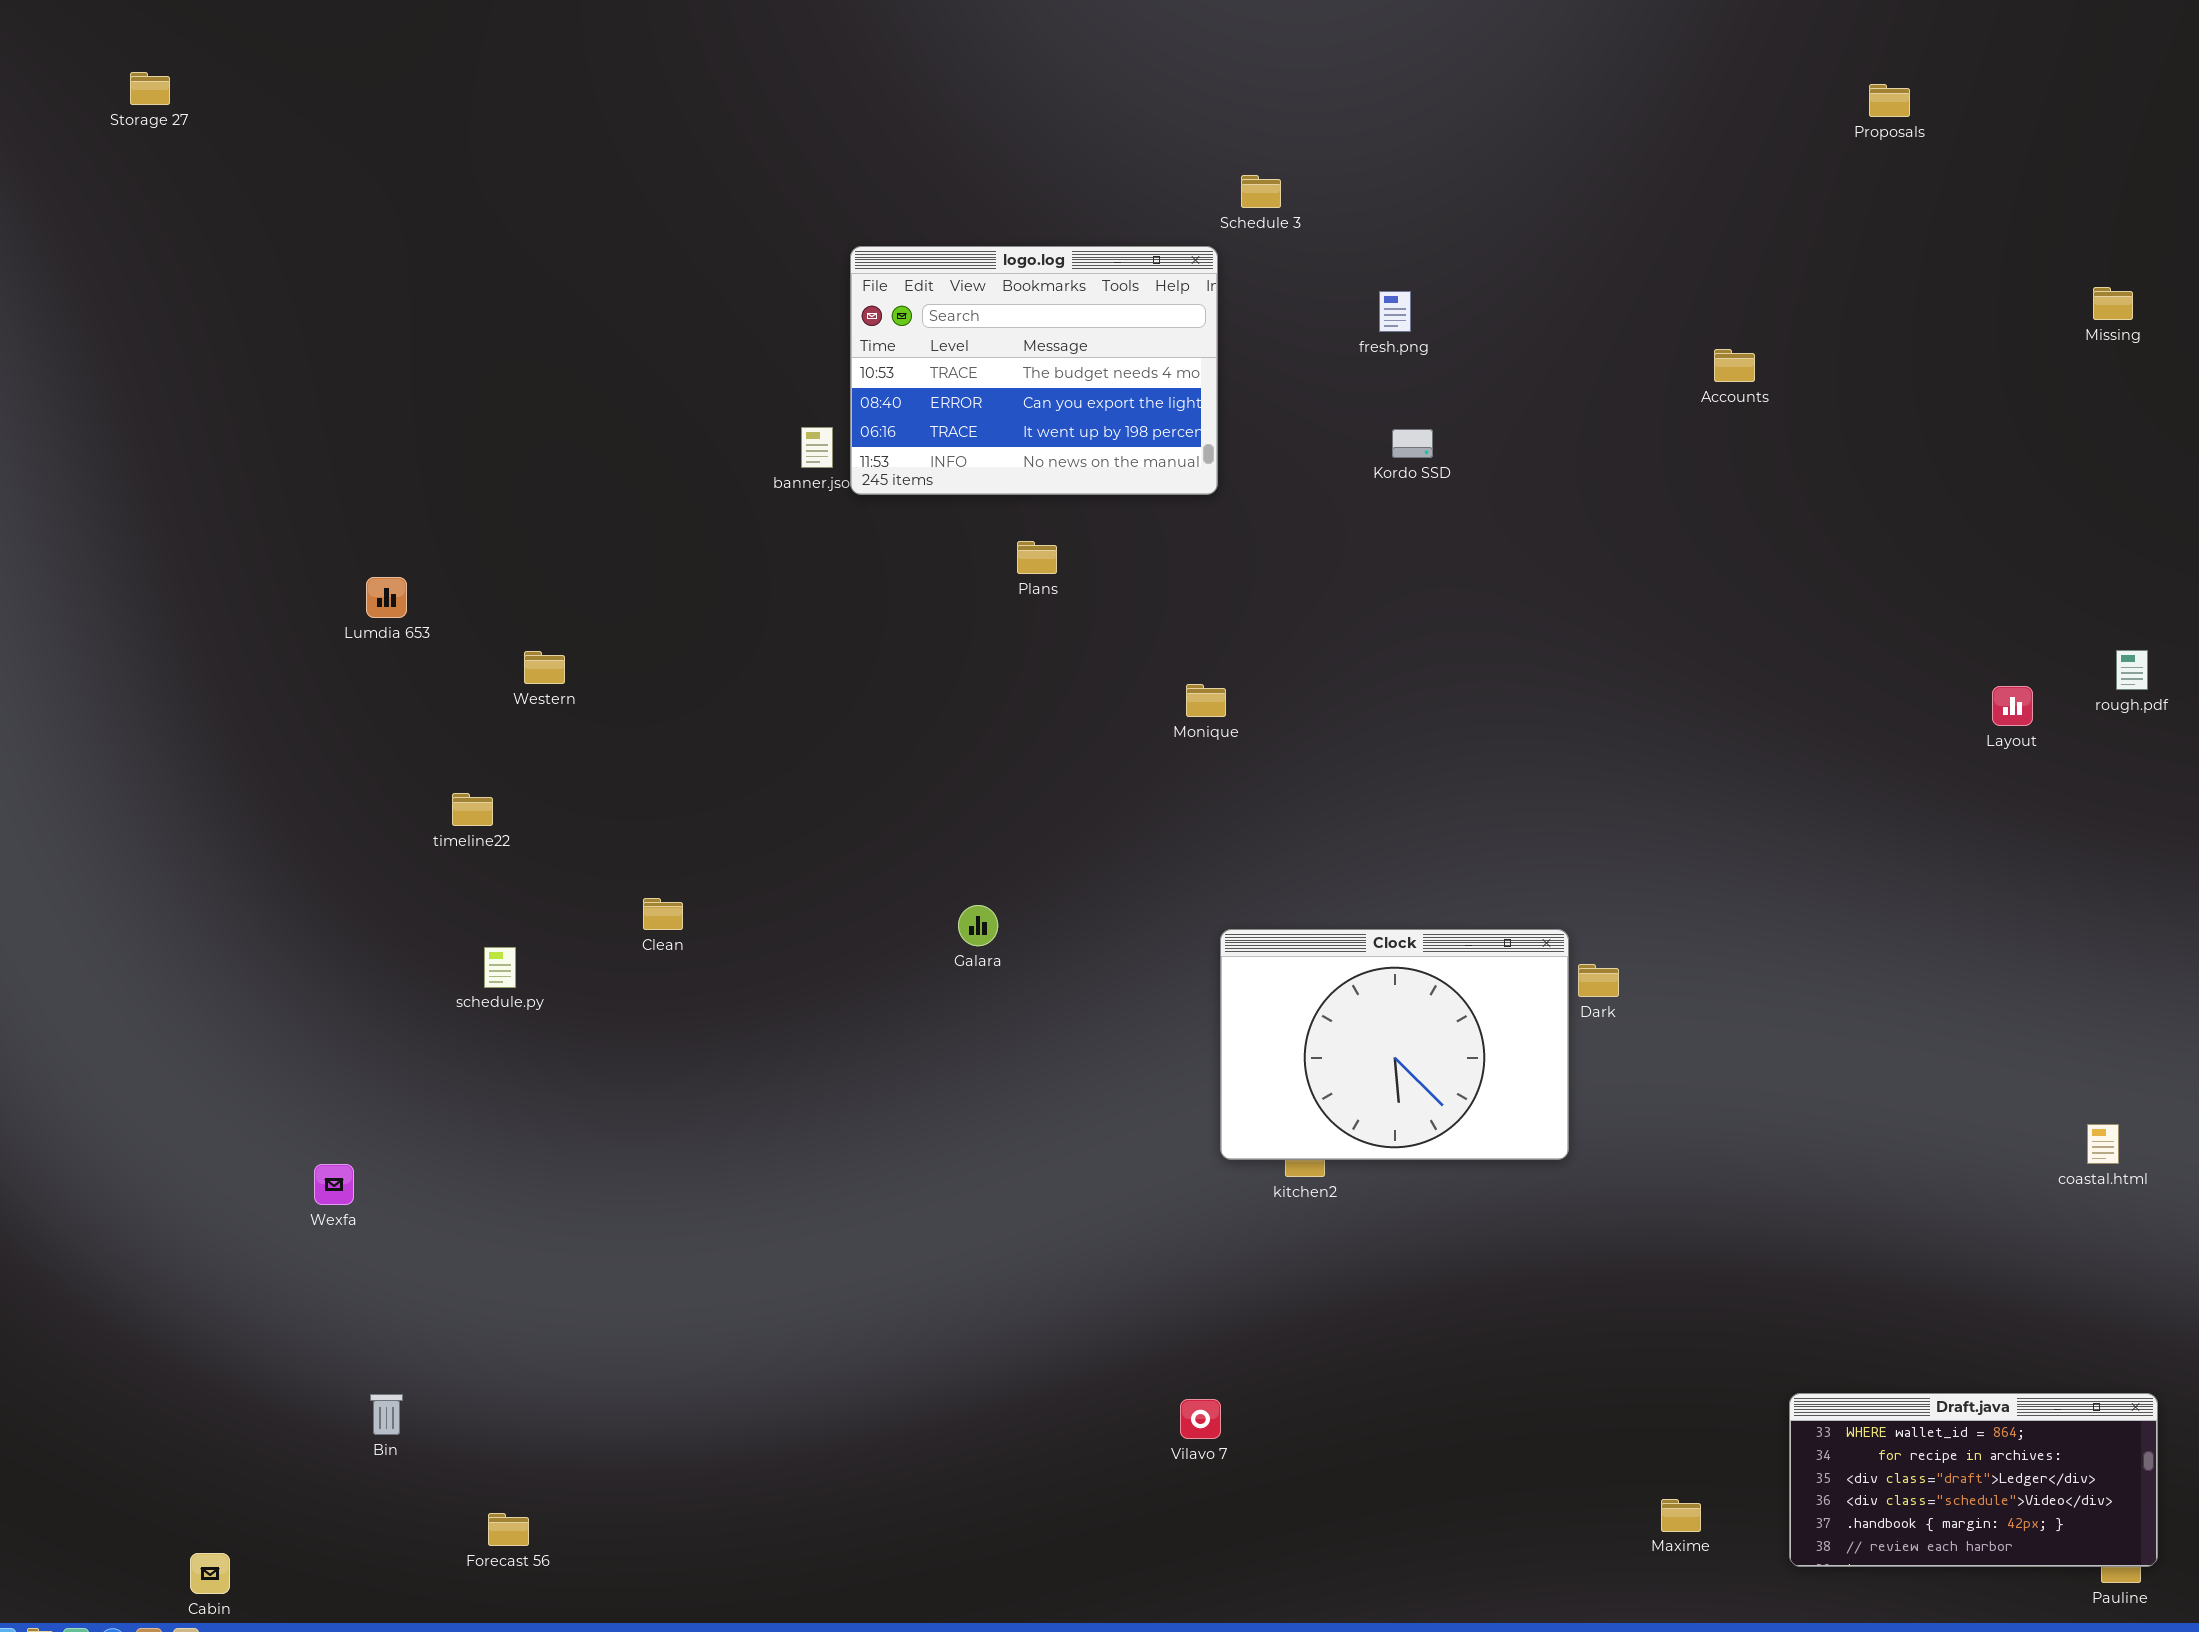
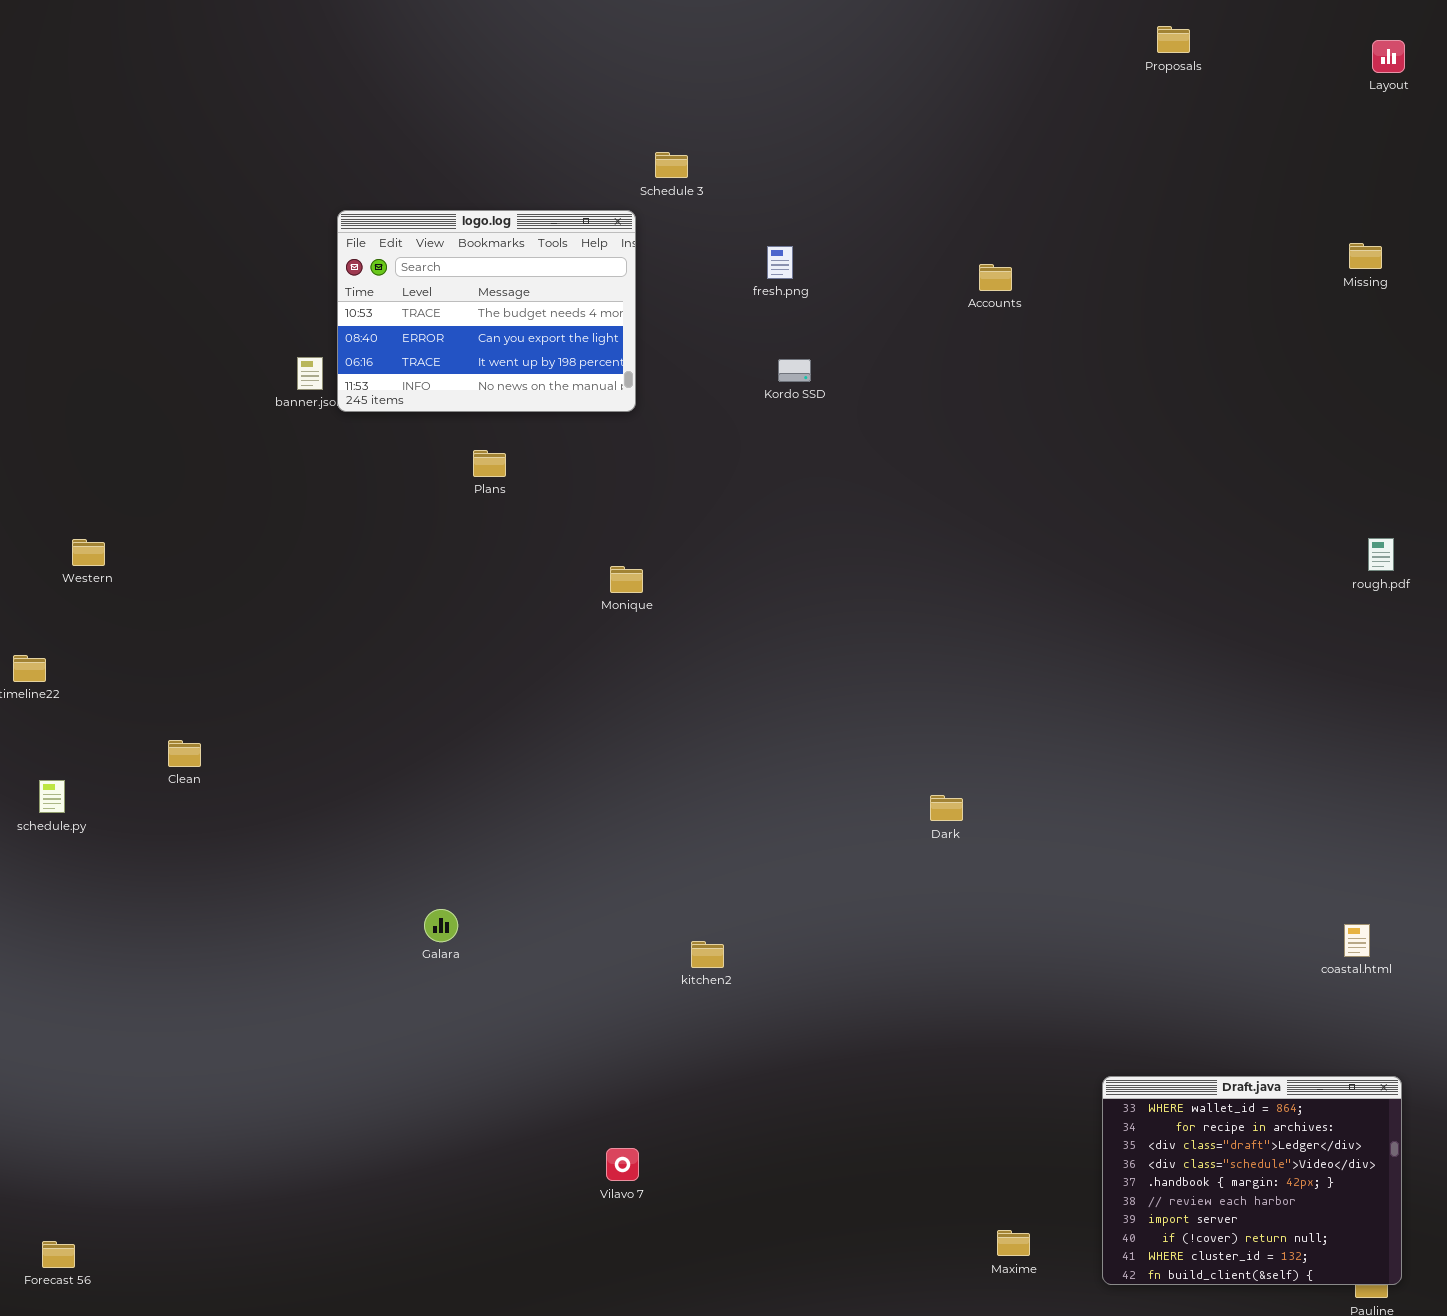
Proposals: [1869,84,1910,117] -> [1157,26,1190,53], moved
Accounts: [1714,349,1755,382] -> [979,264,1012,291], moved
Layout: [1992,686,2033,726] -> [1372,40,1405,73], moved
Galara: [958,905,998,946] -> [424,909,458,942], moved
Clock: [1220,929,1569,1160] -> none, closed
Draft.java: [1789,1393,2158,1567] -> [1102,1076,1402,1285], resized

